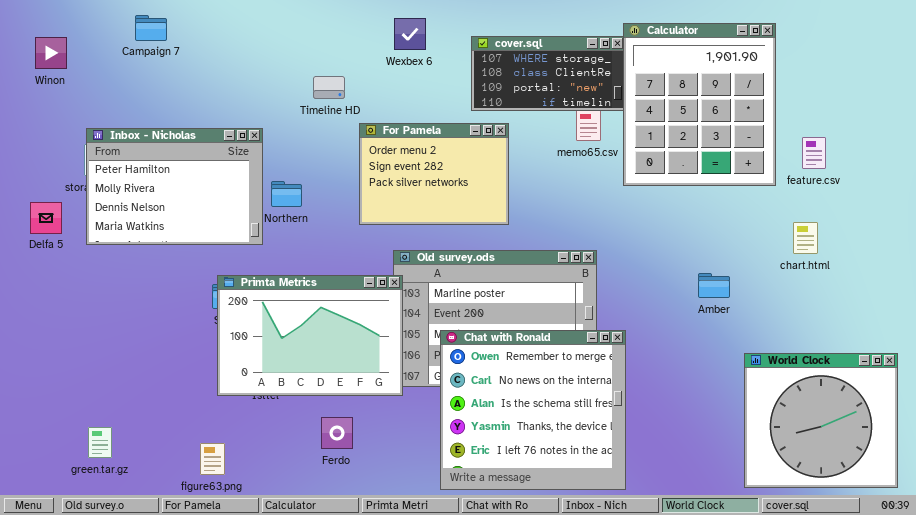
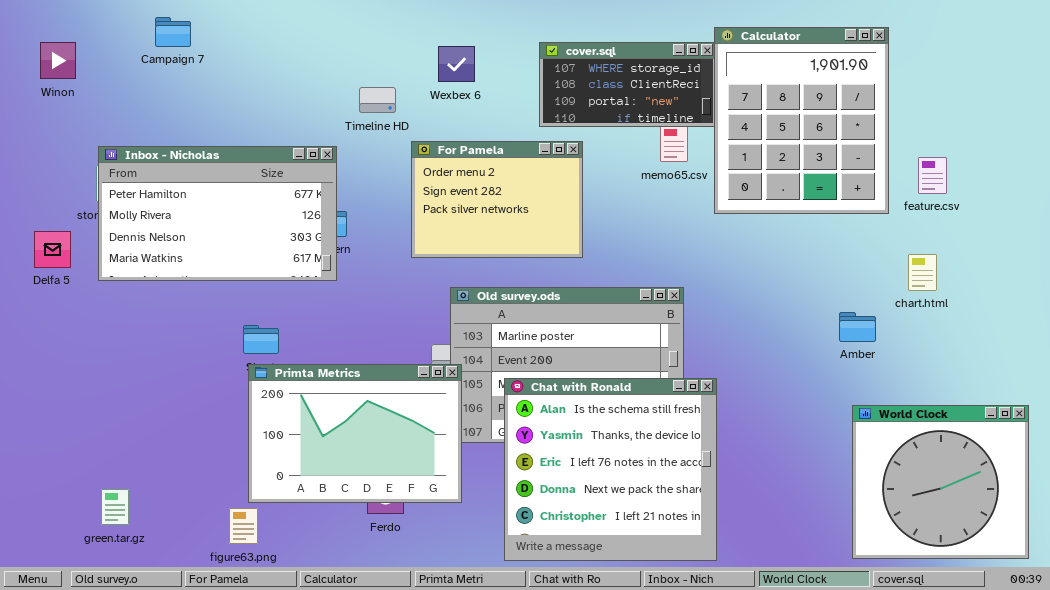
Wexbex 6: [394,18,426,50] -> [438,46,475,82], moved
Inbox - Nicholas: [86,128,263,245] -> [98,146,337,281], resized
Amber: [698,273,730,298] -> [839,312,876,342], moved
Primta Metrics: [217,275,403,396] -> [248,364,462,503], moved
Chat with Ronald: [440,330,626,490] -> [504,378,717,561], scrolled down 2 rows

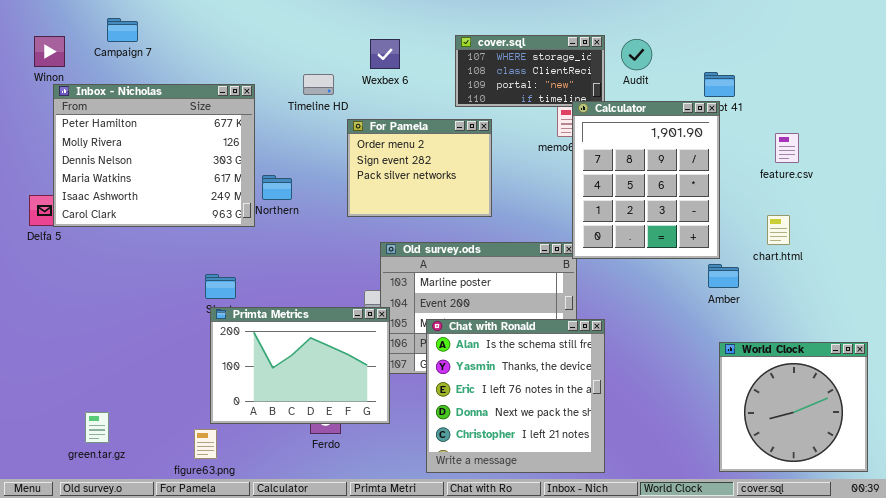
Campaign 7: [155,17,191,47] -> [107,18,138,42], moved
Calculator: [714,27,889,214] -> [572,101,720,259], moved
Inbox - Nicholas: [98,146,337,281] -> [53,84,255,227], moved, resized

